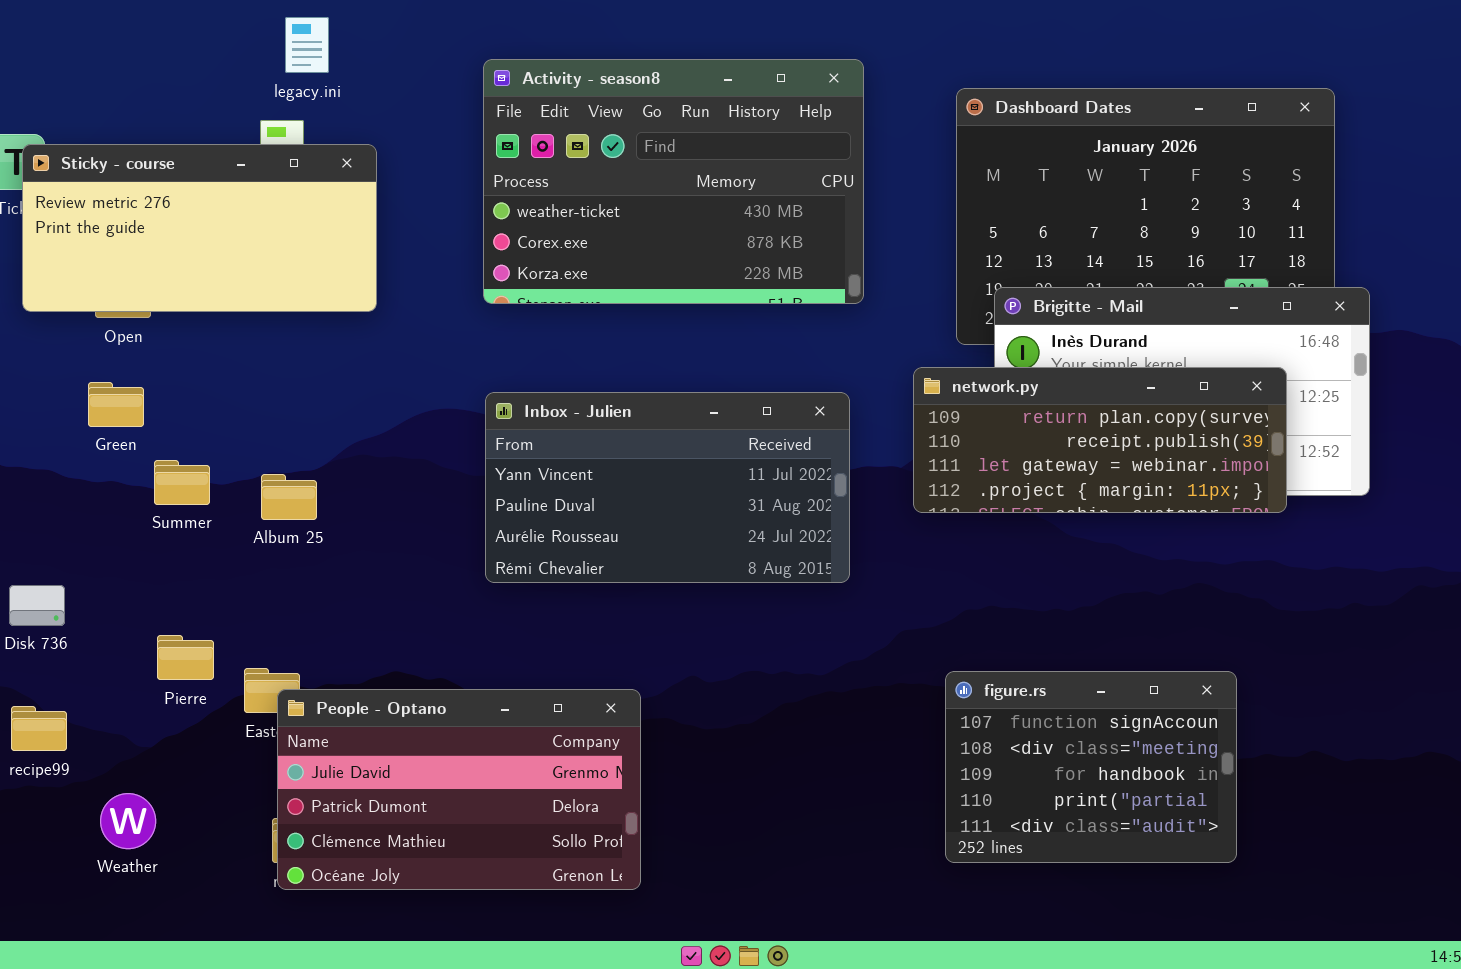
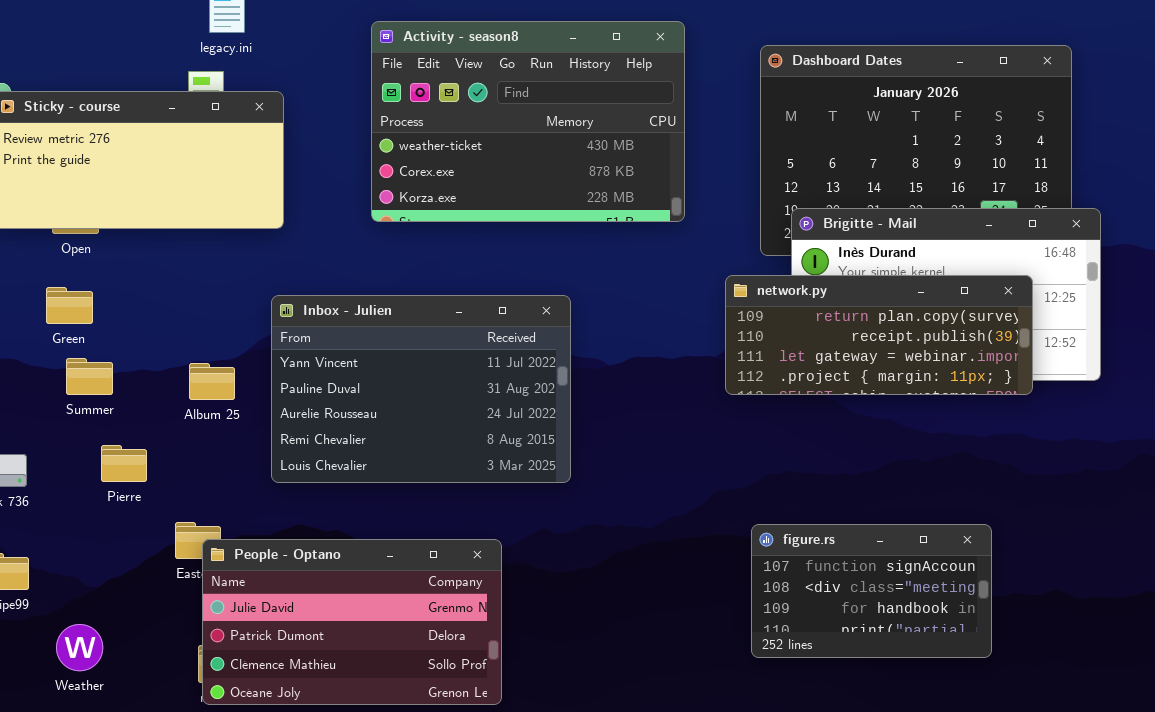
Inbox - Julien: [485,392,850,583] -> [271,295,571,483], moved, resized
Summer: [154,460,210,505] -> [66,358,113,395], moved
Pierre: [157,635,214,680] -> [101,445,147,482], moved
figure.rs: [945,671,1237,863] -> [751,524,992,658], resized

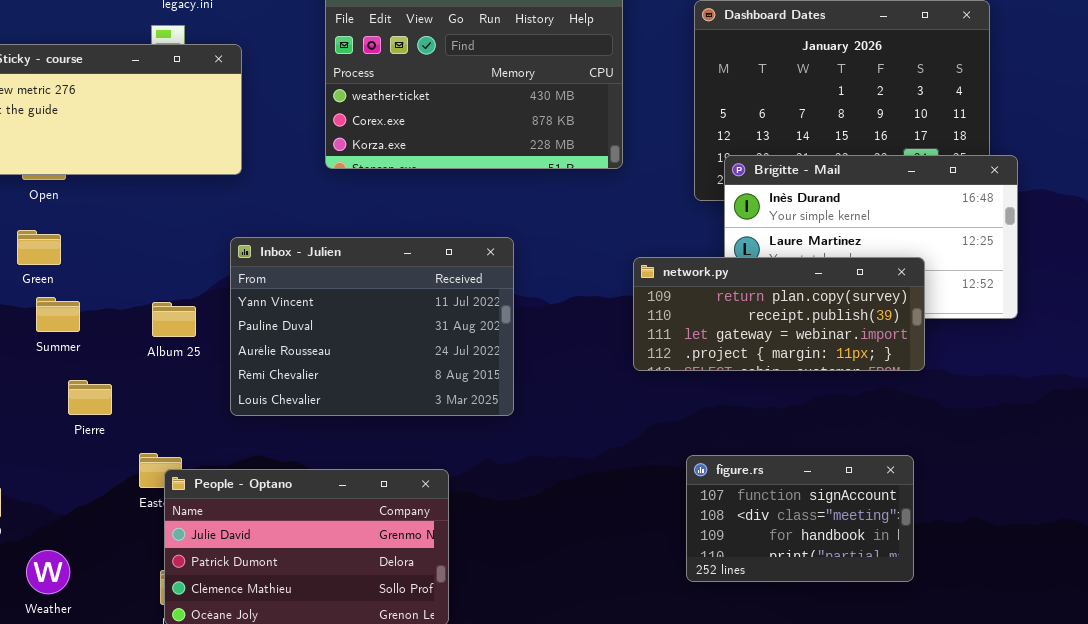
network.py: [725,275,1033,395] -> [633,257,925,371], moved

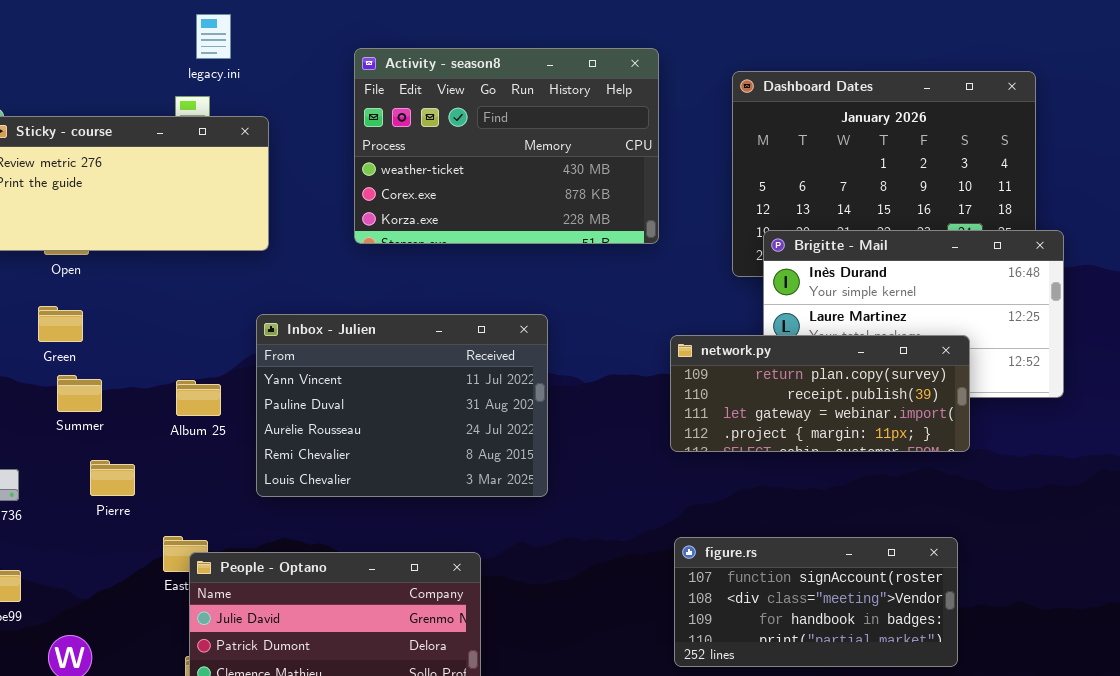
figure.rs: [686,455,914,582] -> [674,537,958,667], resized

